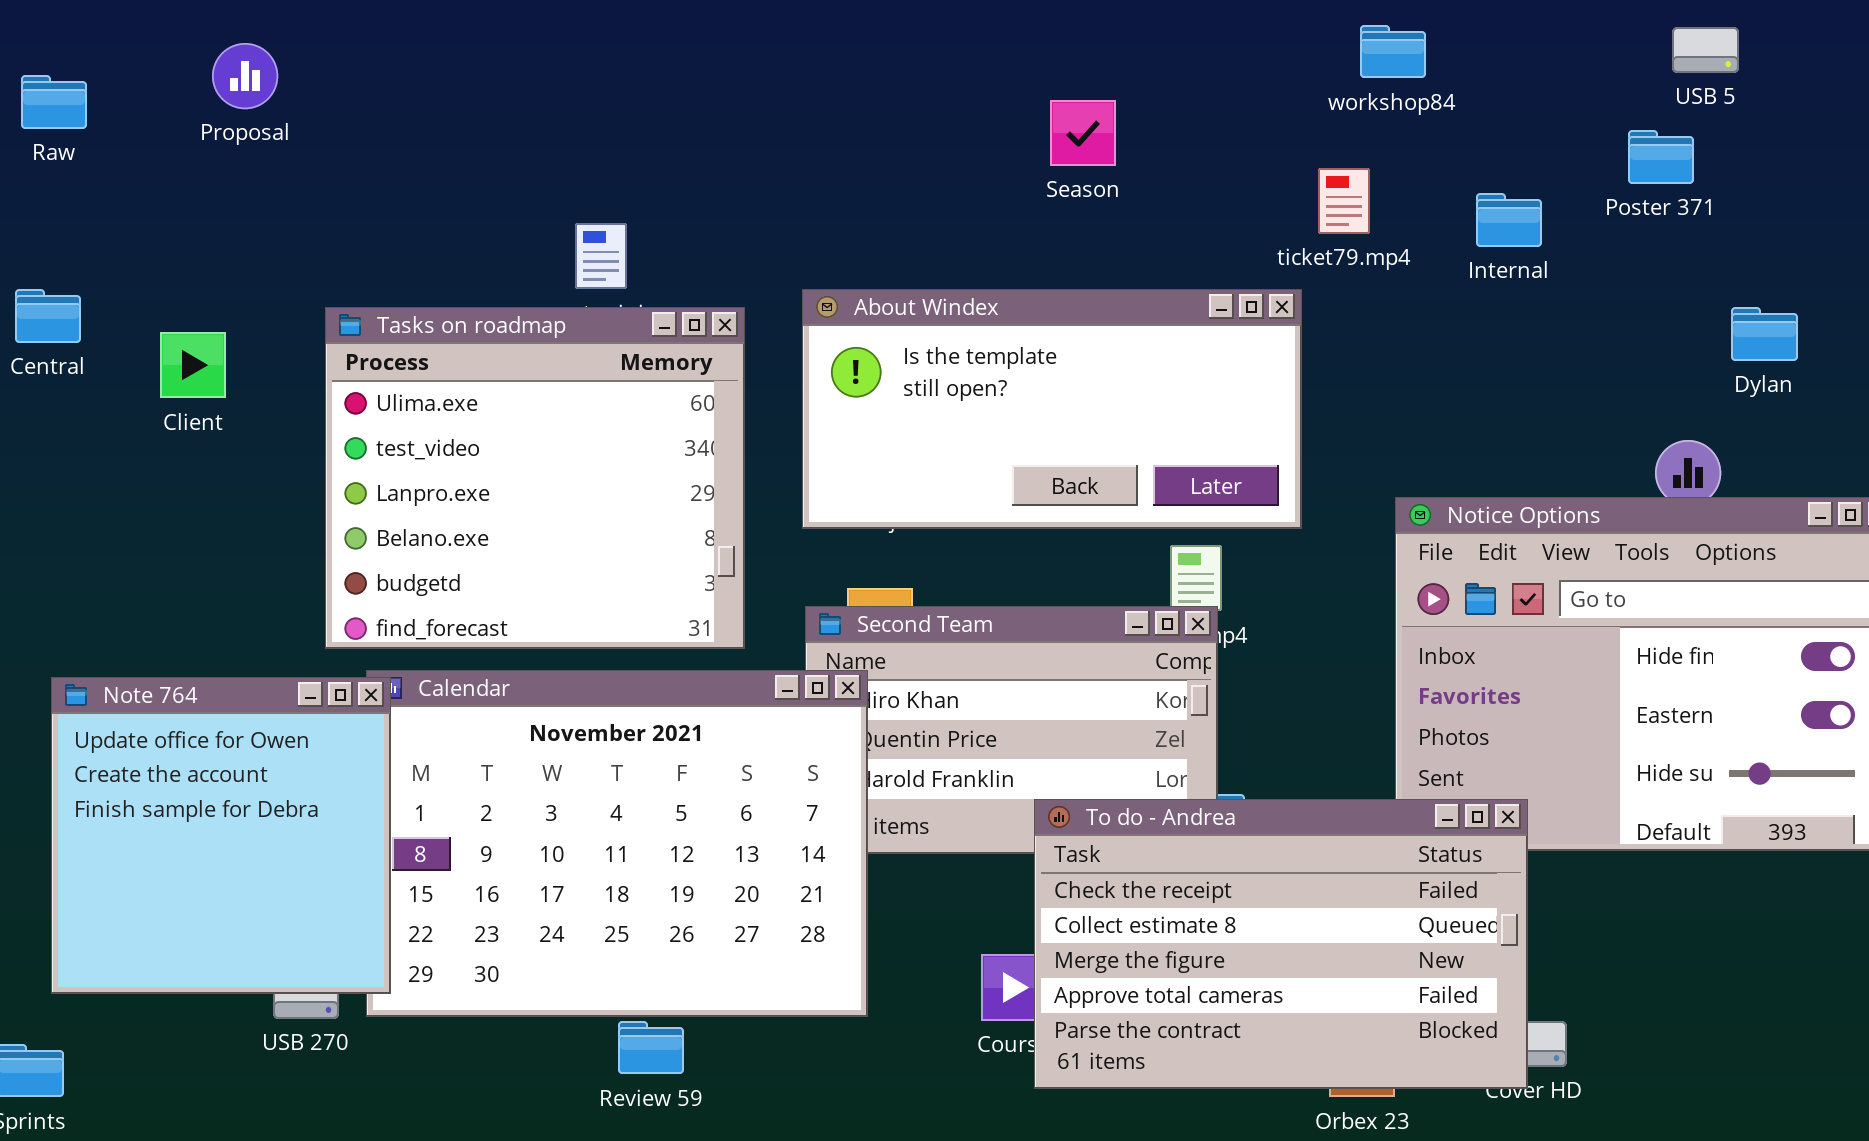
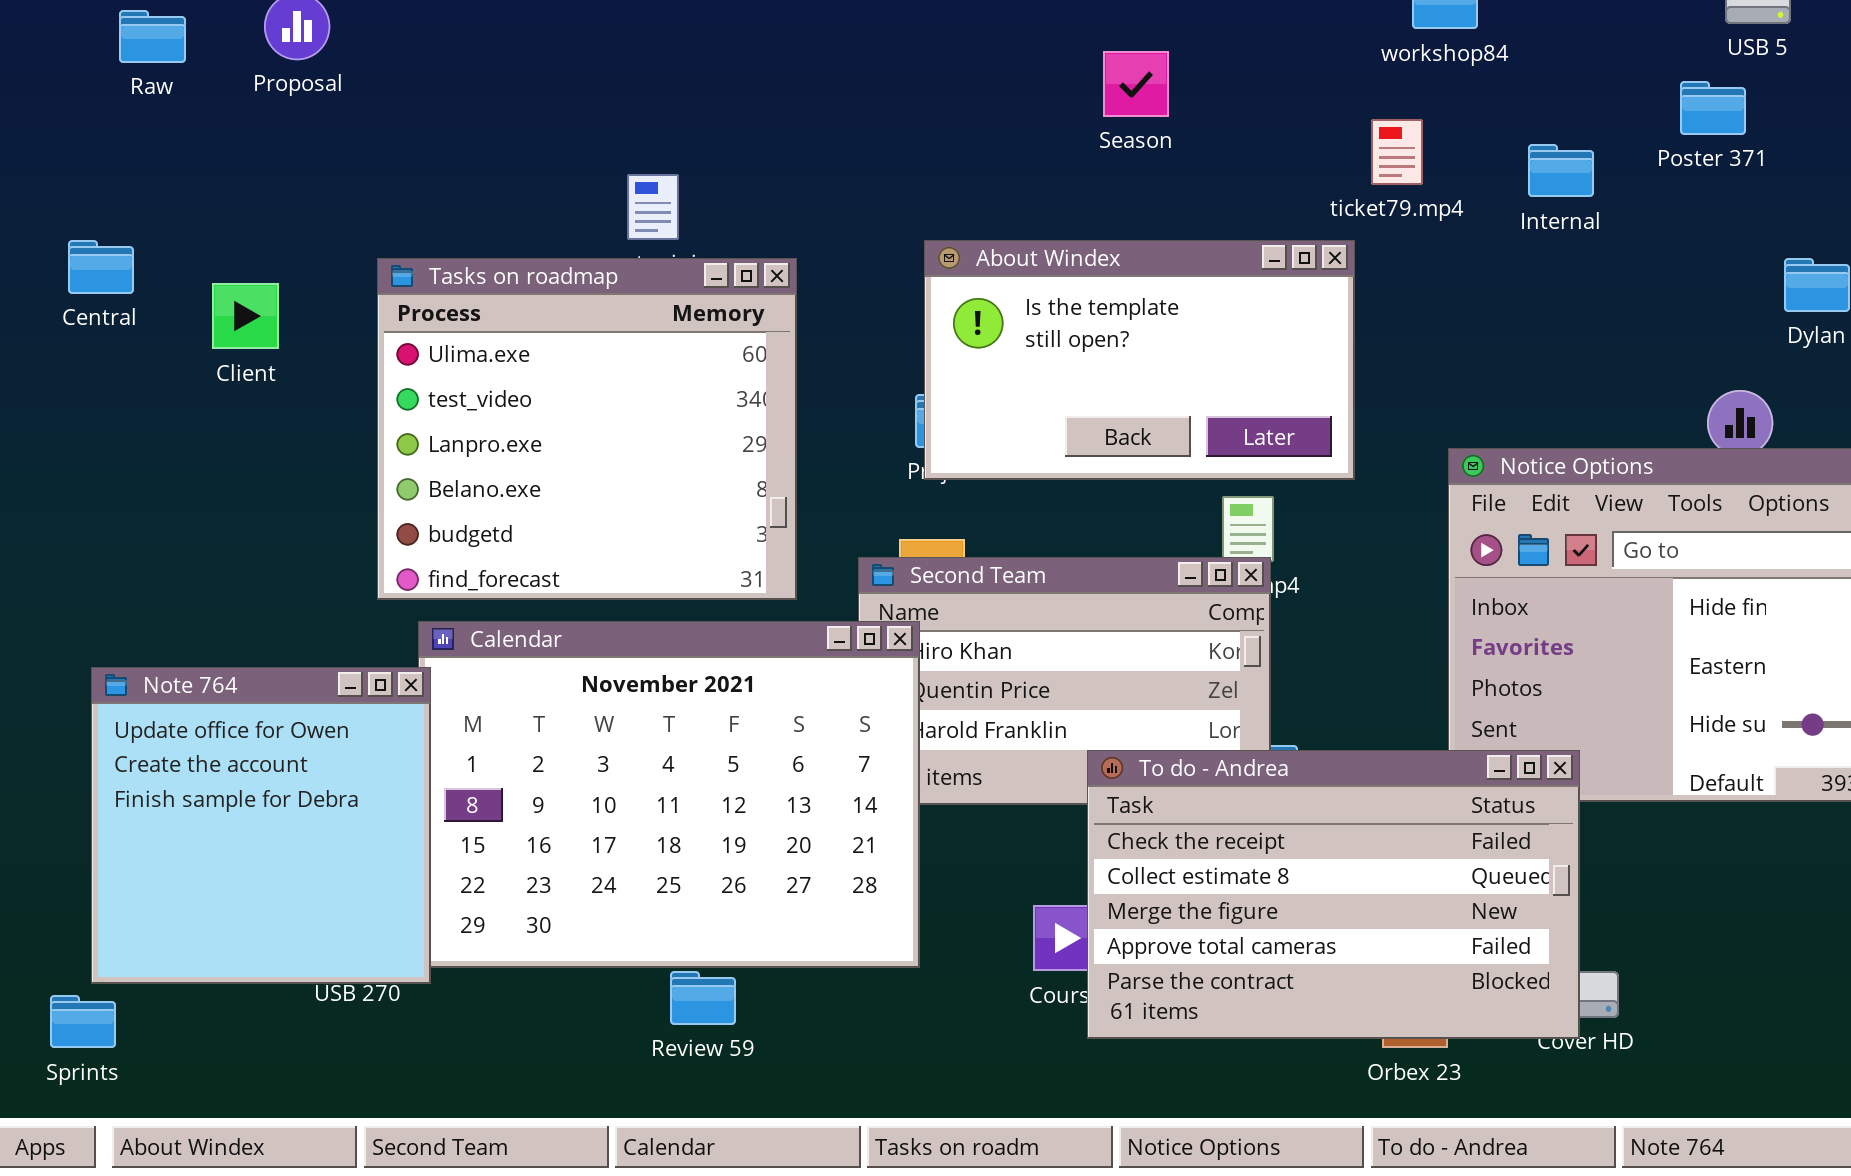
Raw: [21,75,87,129] -> [119,10,186,63], moved
About Windex: [802,289,1302,529] -> [924,240,1355,480], resized
Note 764: [51,677,391,994] -> [91,667,431,984], moved

